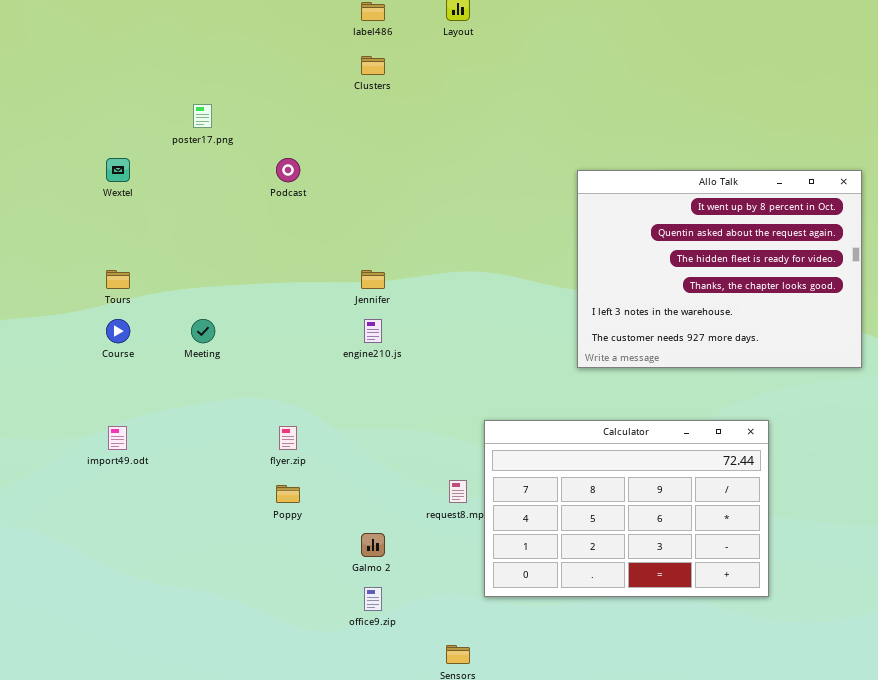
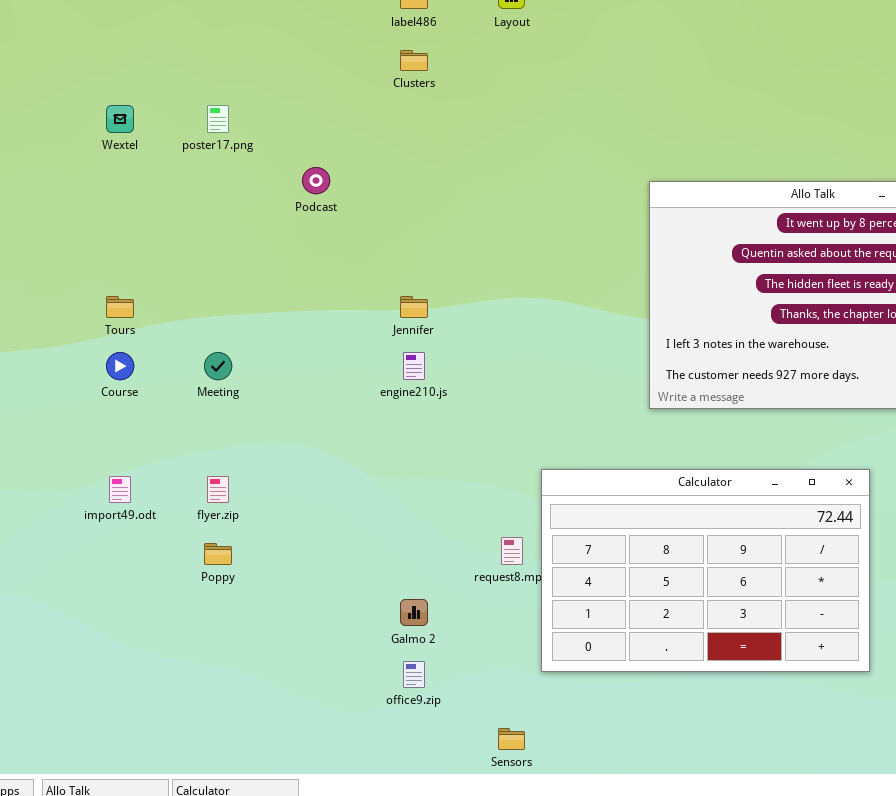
Wextel: [106,158,130,182] -> [106,105,134,133], moved
flyer.zip: [279,426,297,450] -> [207,476,229,503], moved
Poppy: [276,485,300,503] -> [204,543,232,565], moved

